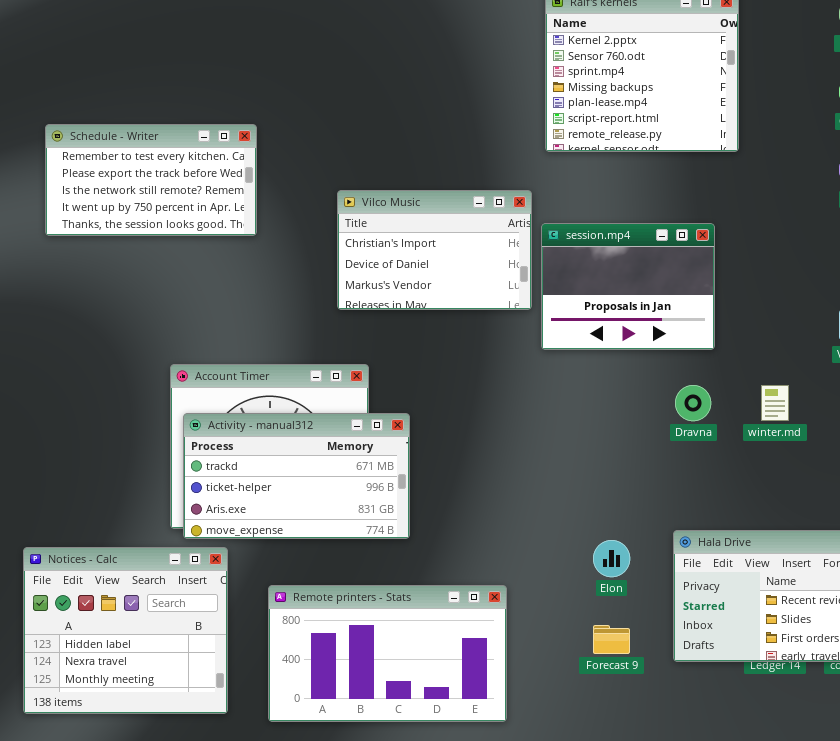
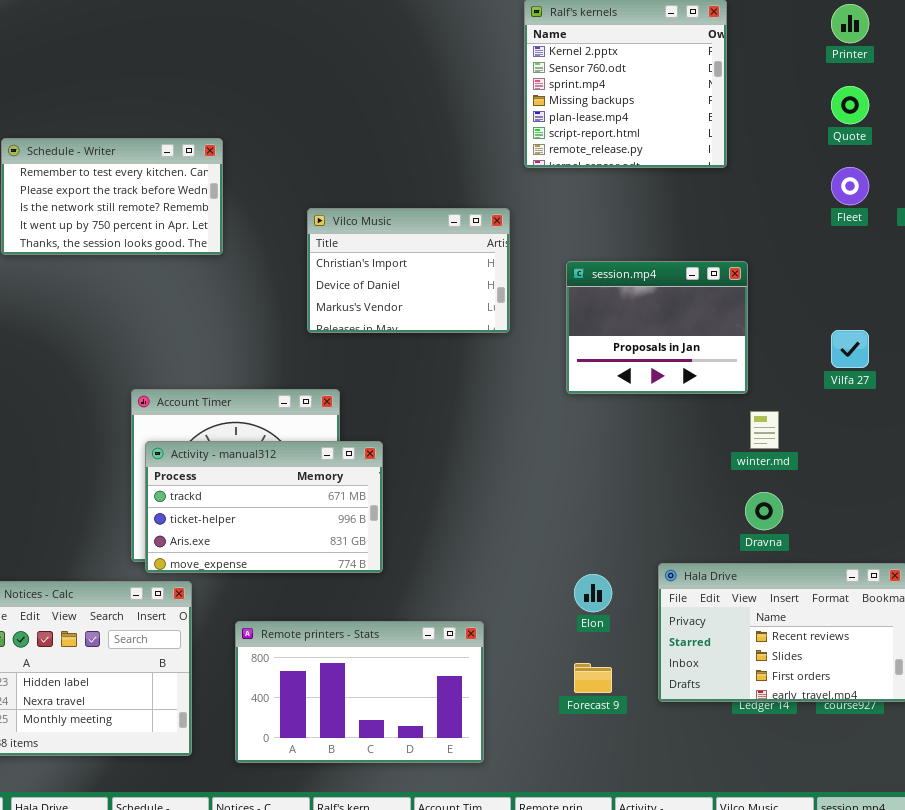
session.mp4: [541,223,715,350] -> [566,261,748,394], moved
Dravna: [675,385,711,421] -> [745,492,783,530], moved

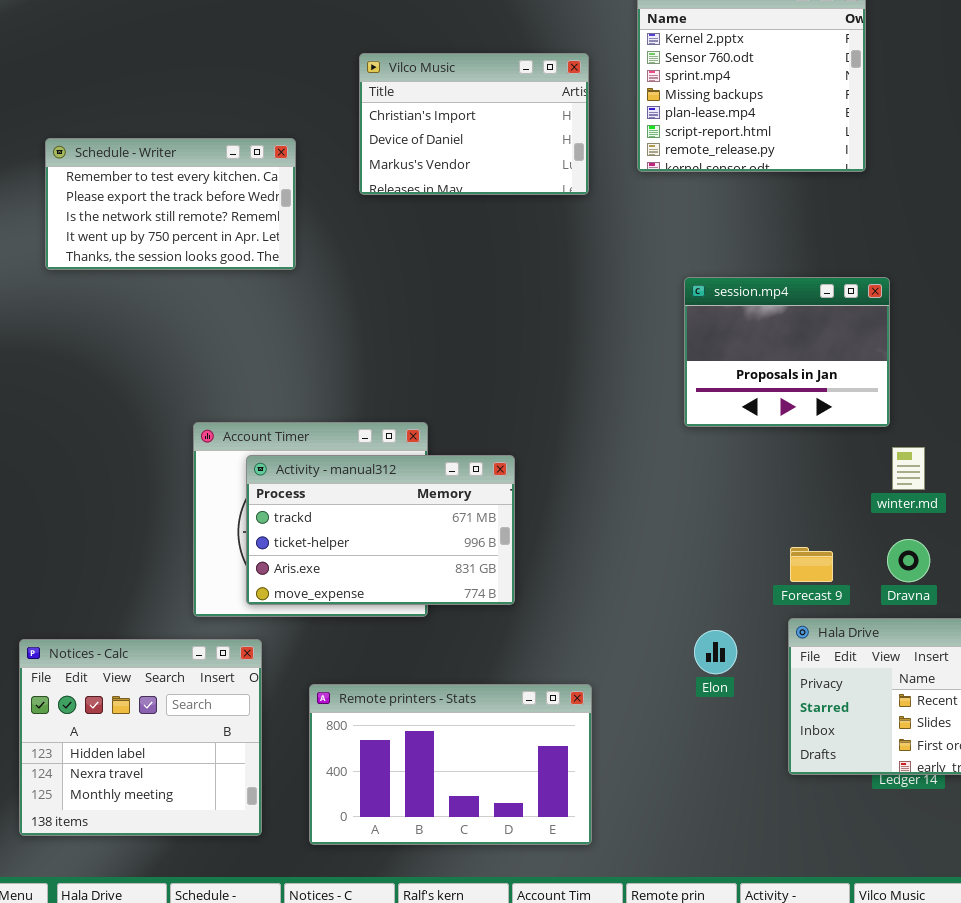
Vilco Music: [307,208,510,333] -> [359,53,589,195], moved
Activity - manual312: [145,441,383,573] -> [246,455,515,605], moved
Forecast 9: [574,663,612,693] -> [790,547,833,582], moved

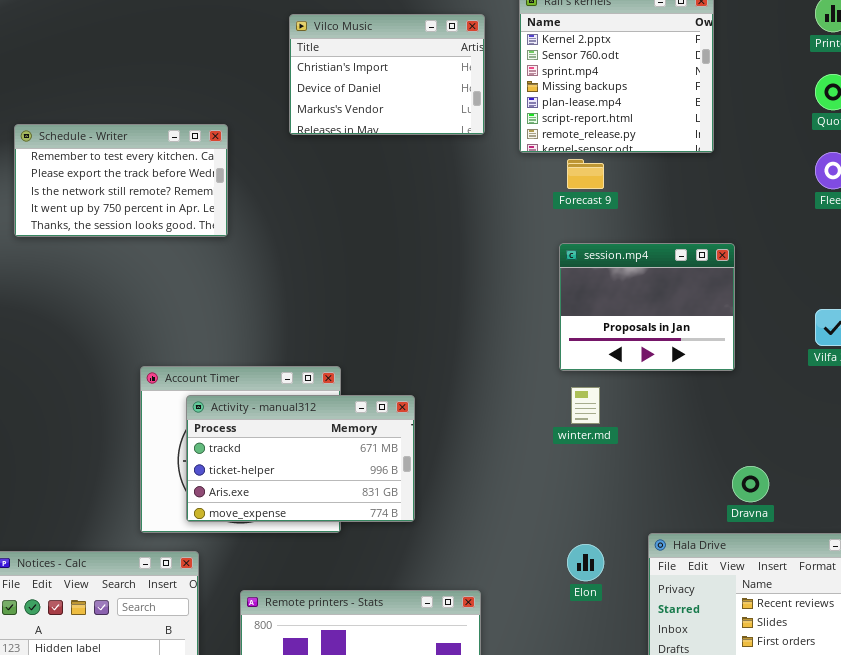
Vilco Music: [359,53,589,195] -> [289,14,485,135], moved
winter.md: [892,447,925,490] -> [571,387,600,424], moved
Forecast 9: [790,547,833,582] -> [567,159,604,189], moved

